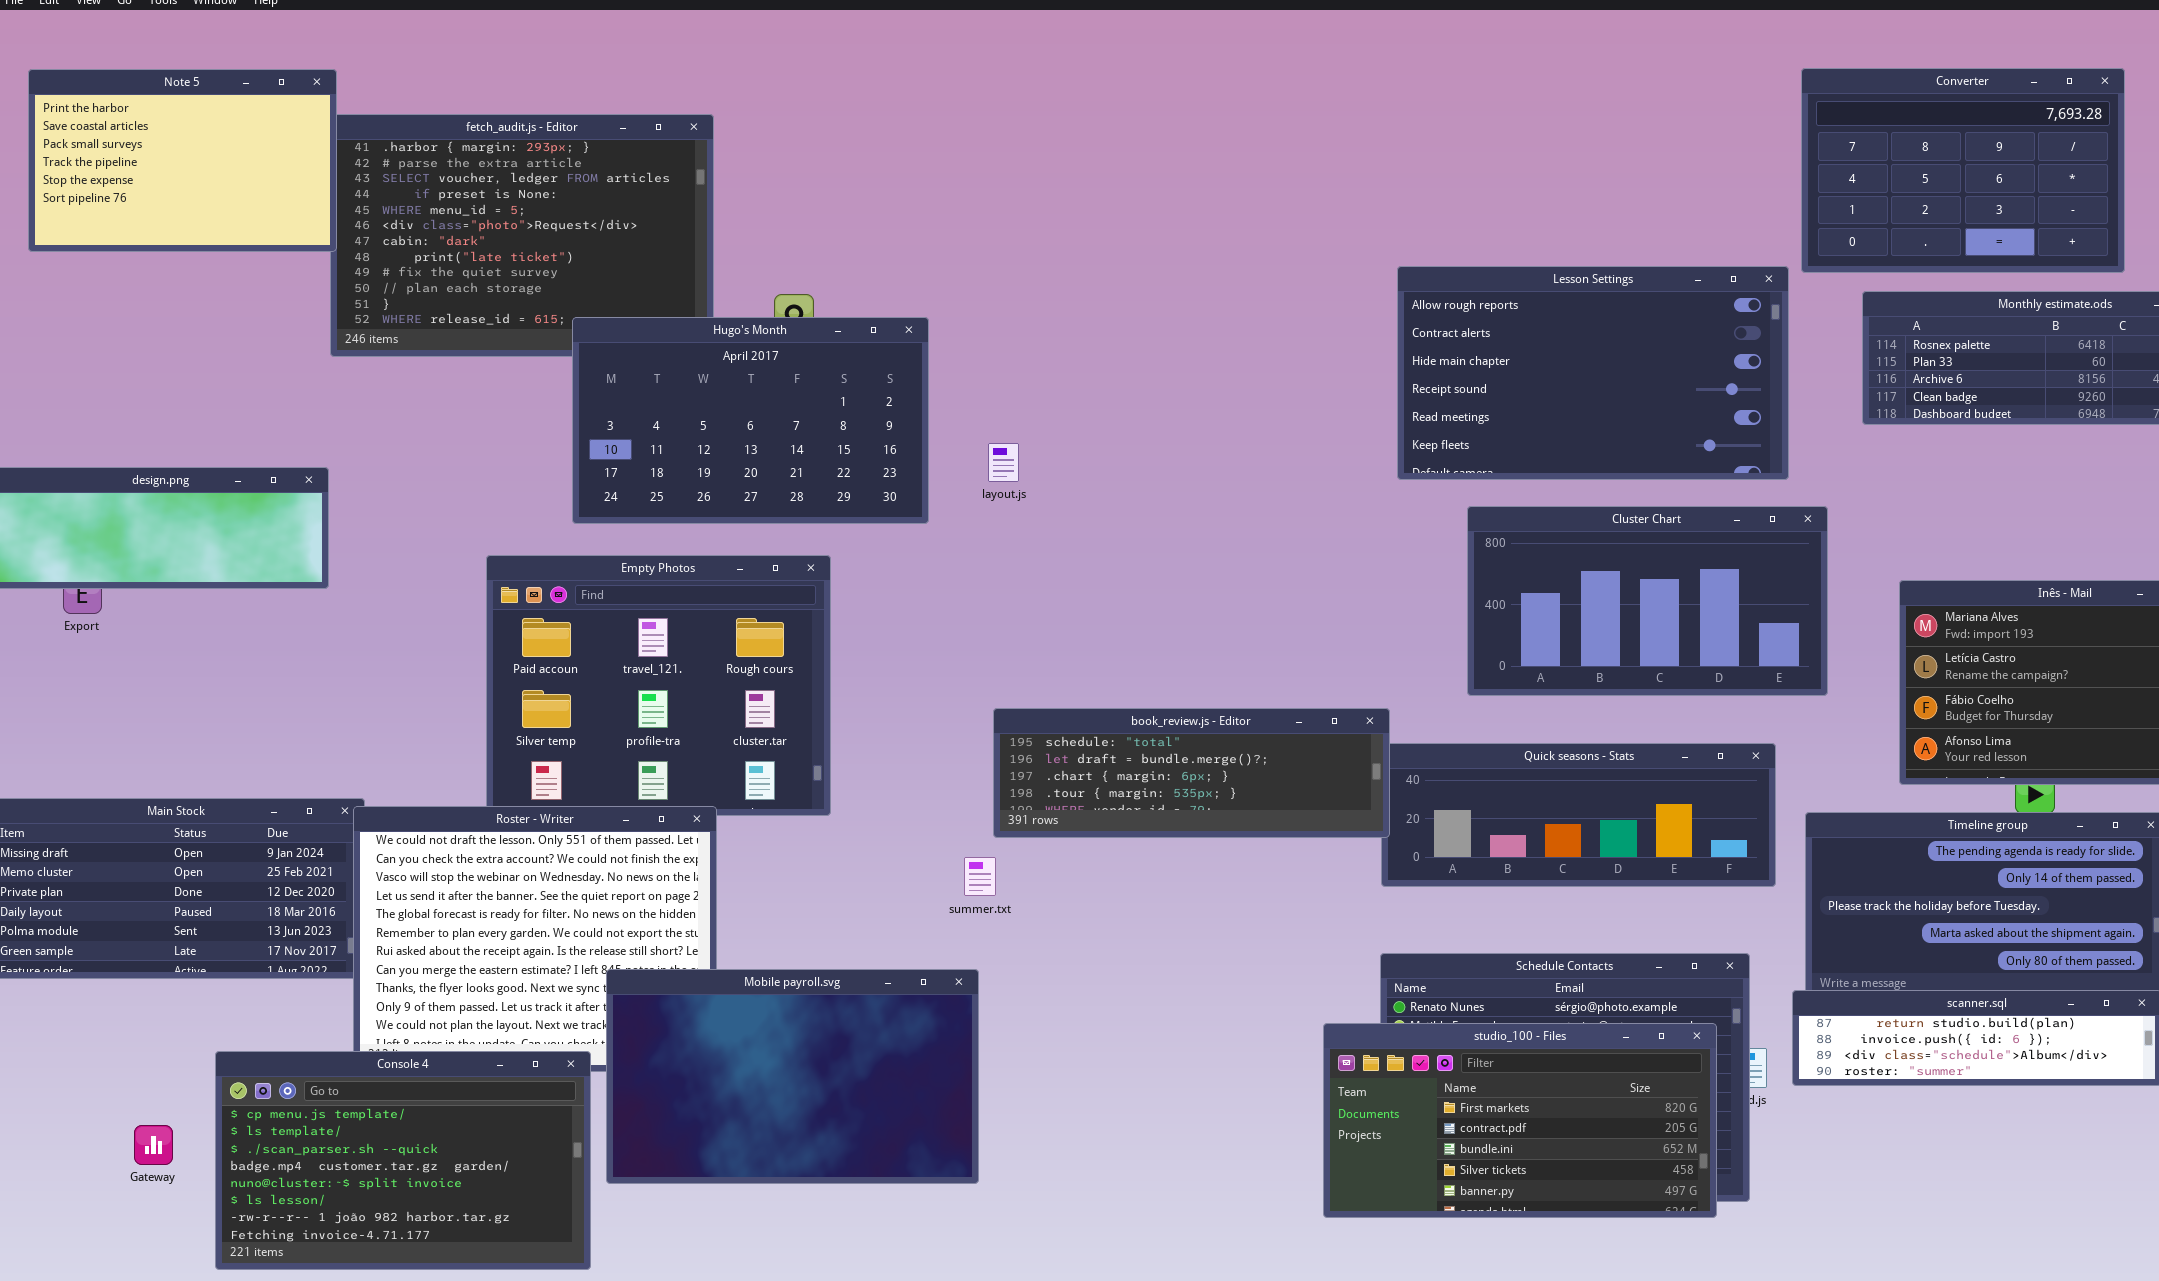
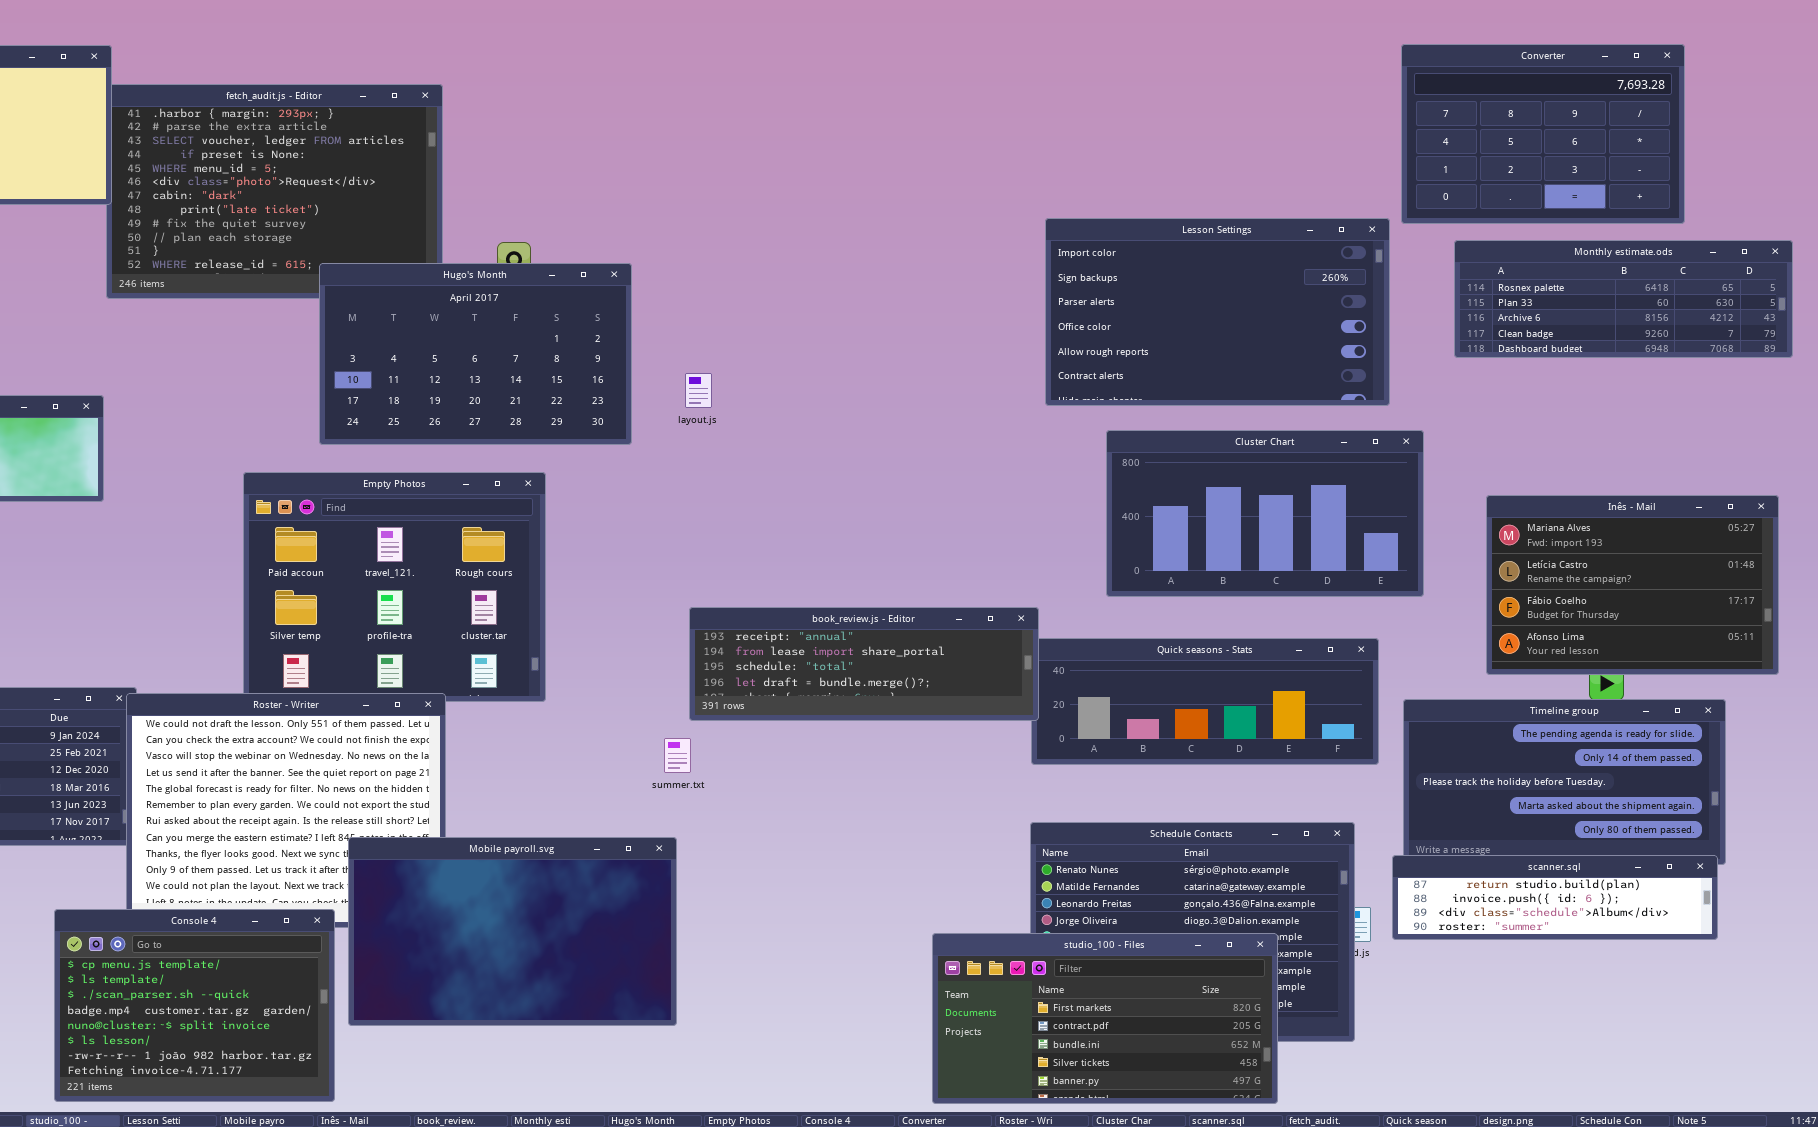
Lesson Settings: [1397,266,1789,480] -> [1045,218,1390,406], scrolled up 4 rows
book_review.js - Editor: [993,708,1390,838] -> [689,607,1039,721], scrolled up 2 rows
studio_100 - Files: [1323,1023,1717,1218] -> [932,933,1278,1104], moved
Console 4: [215,1051,591,1270] -> [54,909,335,1102], resized

